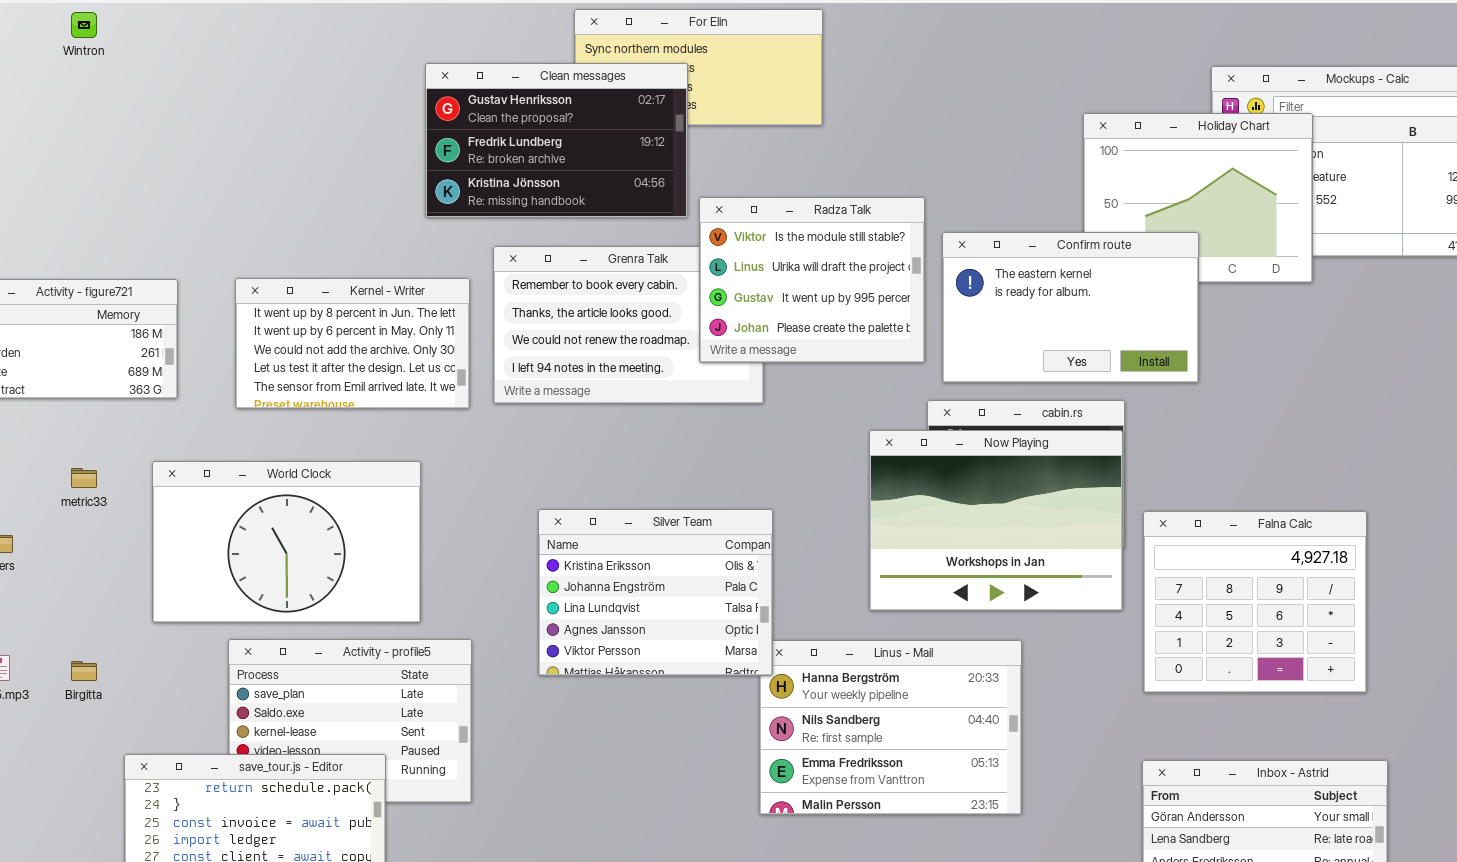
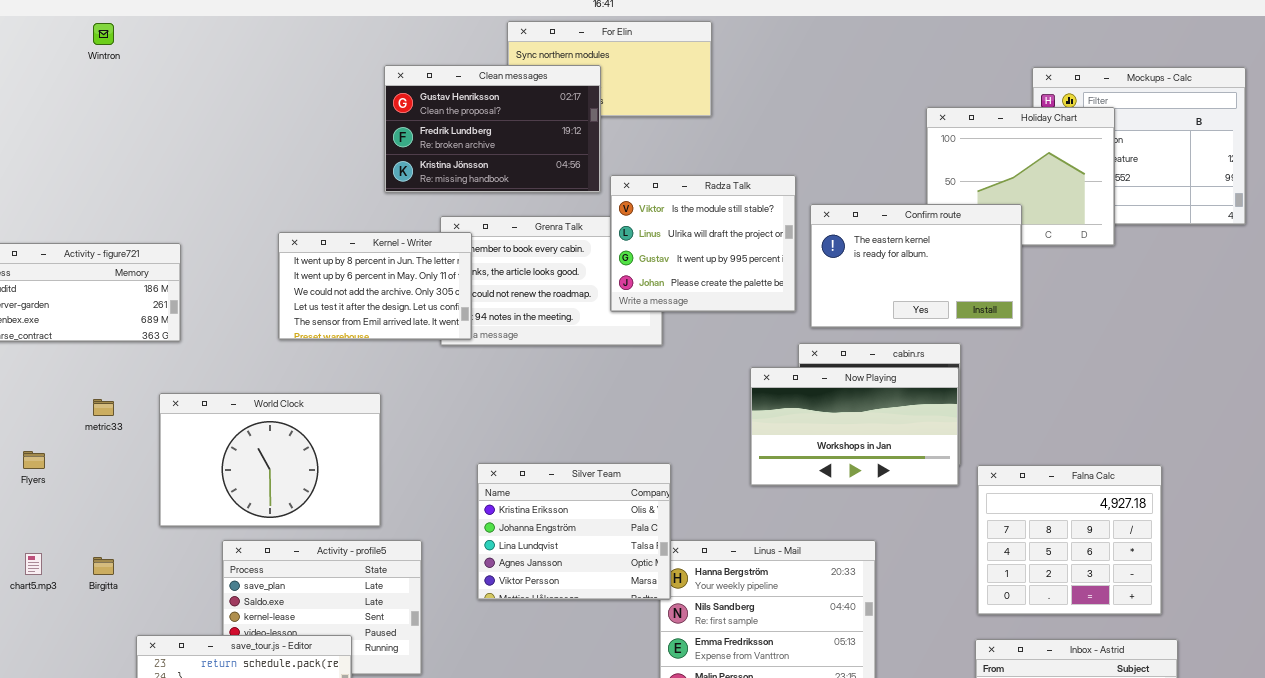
Kernel - Writer: [235,278,470,409] -> [278,232,472,340], moved
Now Playing: [869,430,1123,611] -> [750,367,959,486], resized
Silver Team: [538,509,773,676] -> [477,463,671,600], moved
Falna Calc: [1143,511,1367,693] -> [977,465,1162,615], moved

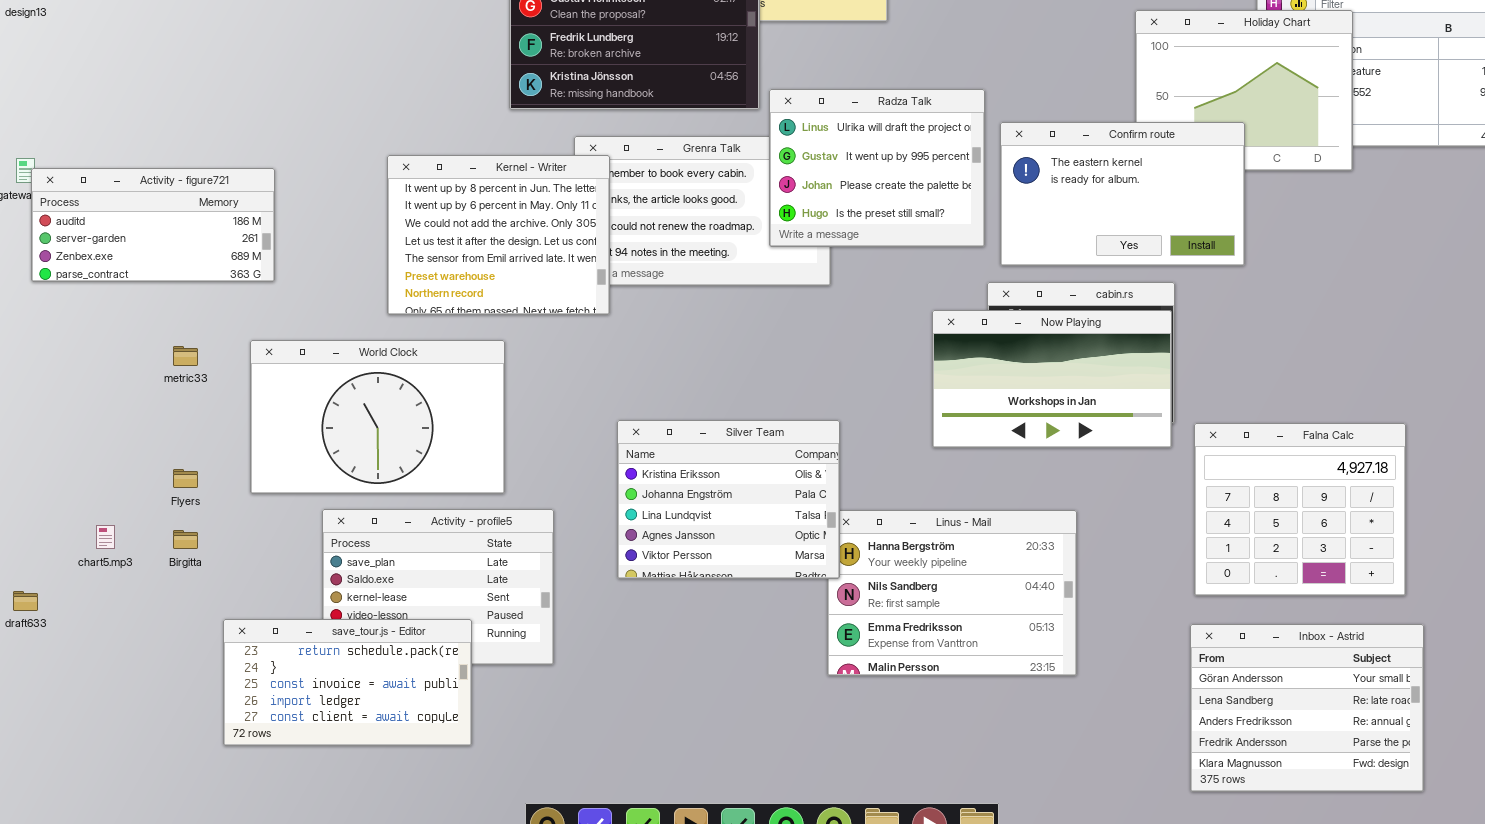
Radza Talk: [610,175,796,312] -> [769,89,985,247], scrolled down 1 row
Kernel - Writer: [278,232,472,340] -> [387,155,610,315], resized
Flyers: [23,451,45,469] -> [173,469,198,488], moved

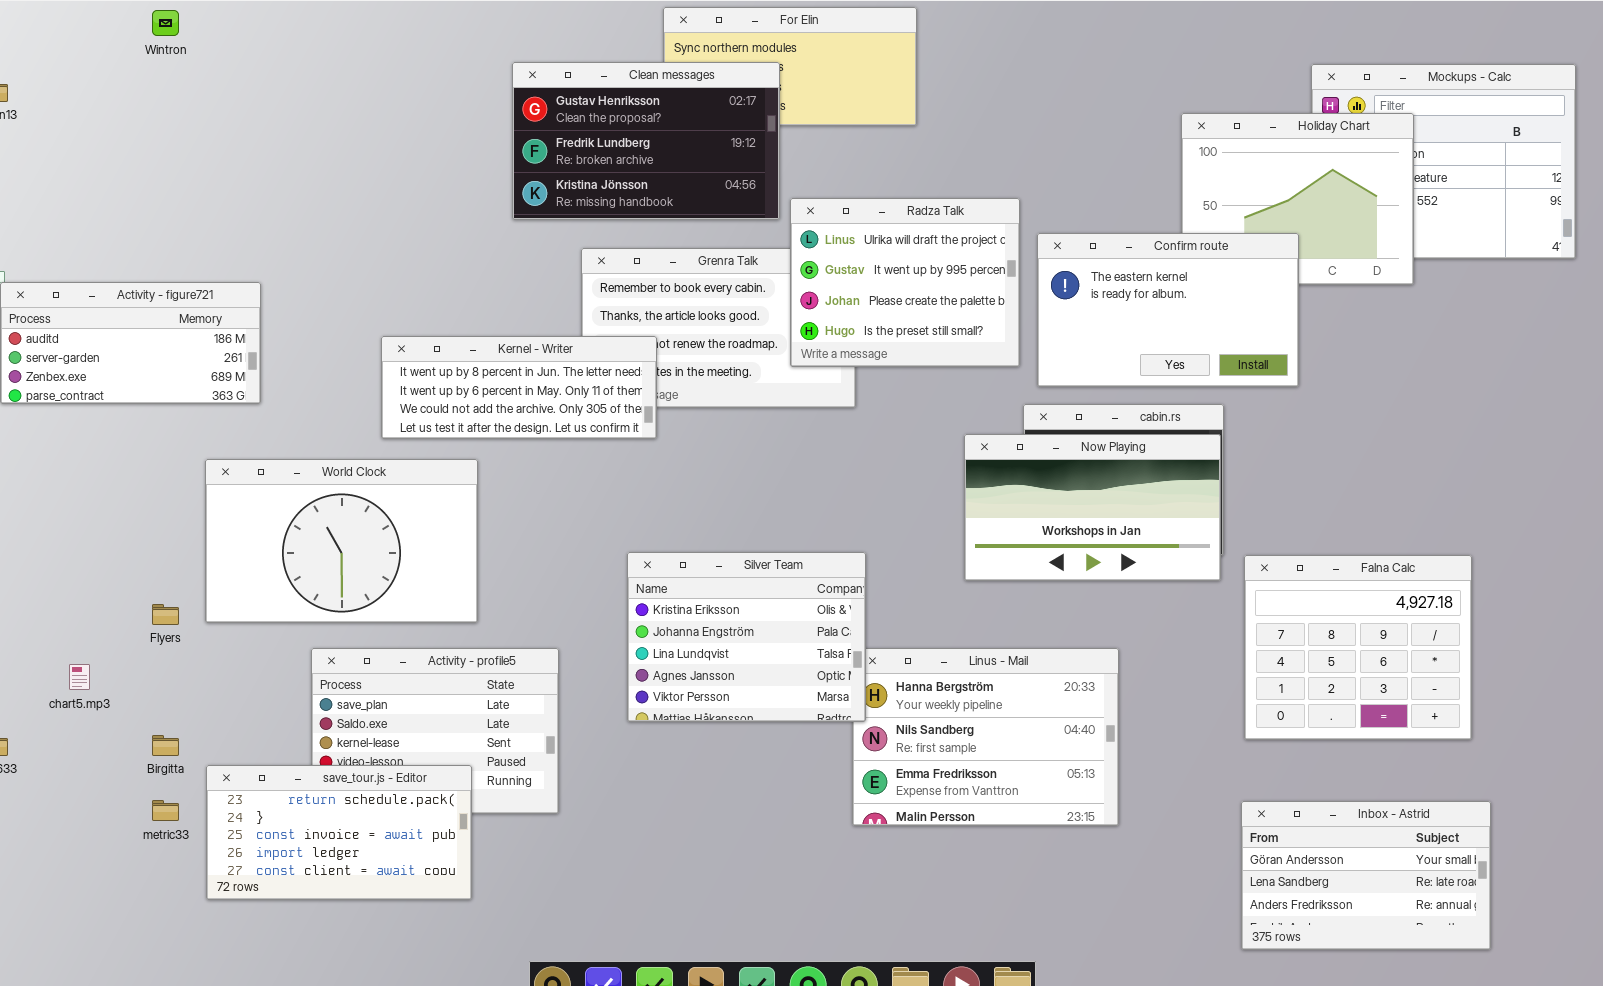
Kernel - Writer: [387,155,610,315] -> [381,336,657,439], resized
World Clock: [250,340,505,494] -> [205,459,478,623], moved
metric33: [173,346,198,366] -> [152,800,179,821], moved
Birgitta: [173,530,198,549] -> [152,735,179,756], moved
Inbox - Astrid: [1190,624,1424,792] -> [1241,801,1491,950], resized

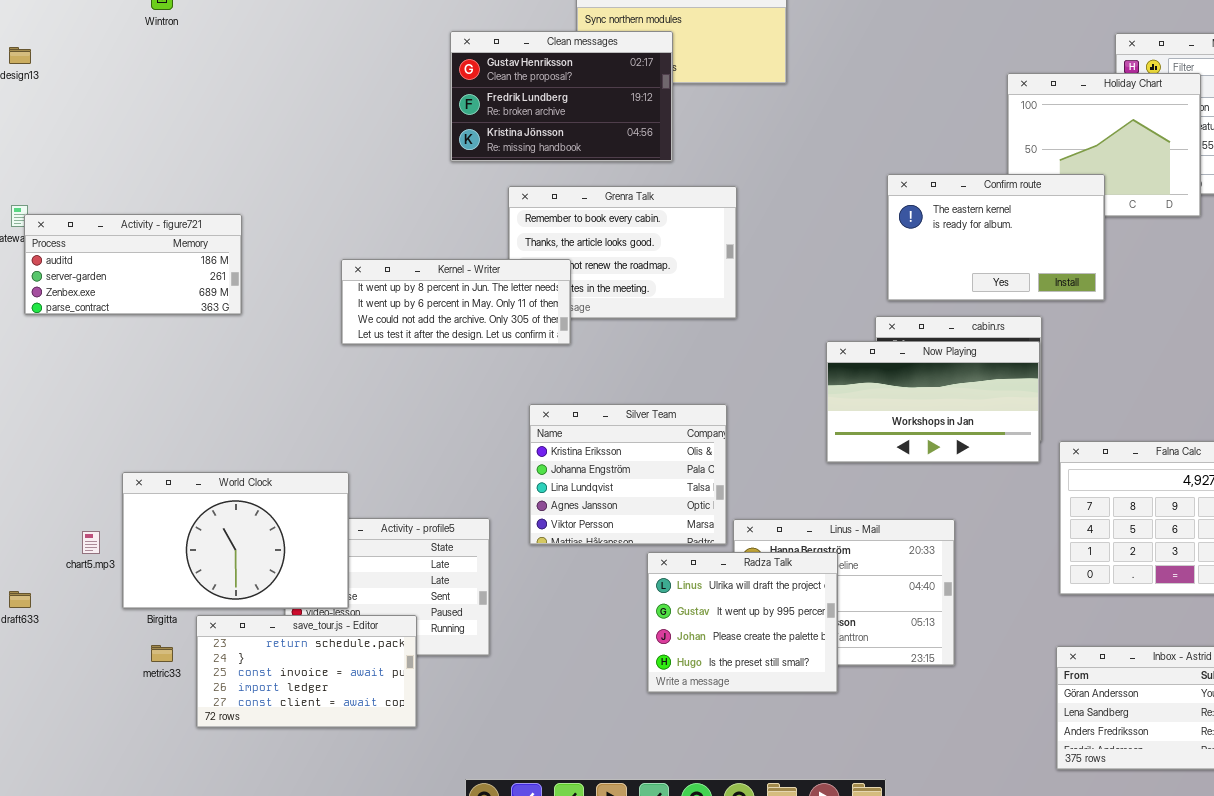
Radza Talk: [790,198,1020,367] -> [647,552,838,693], moved
World Clock: [205,459,478,623] -> [122,472,349,609], moved
Silver Team: [627,552,866,722] -> [529,404,727,545], moved

